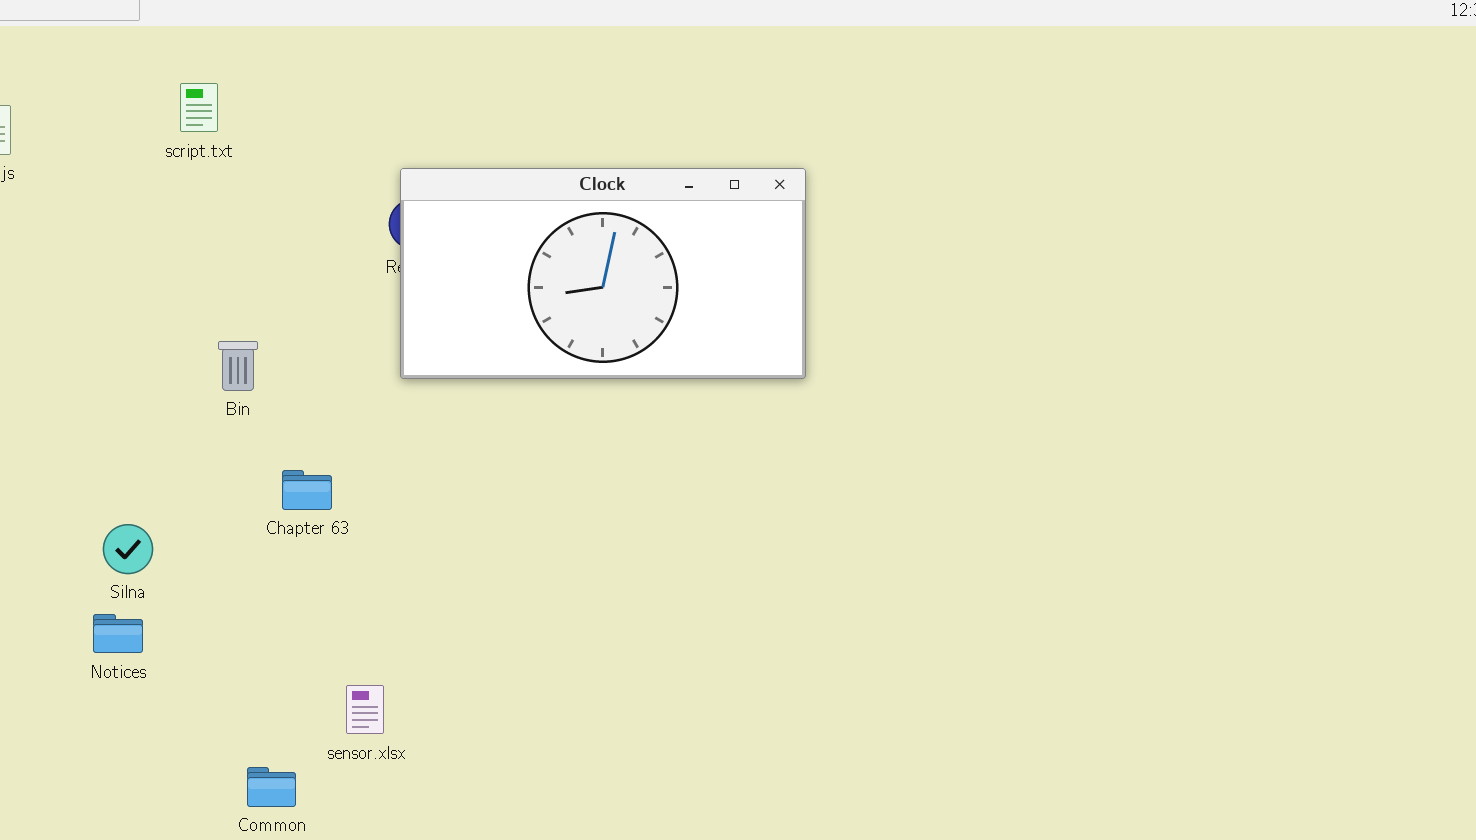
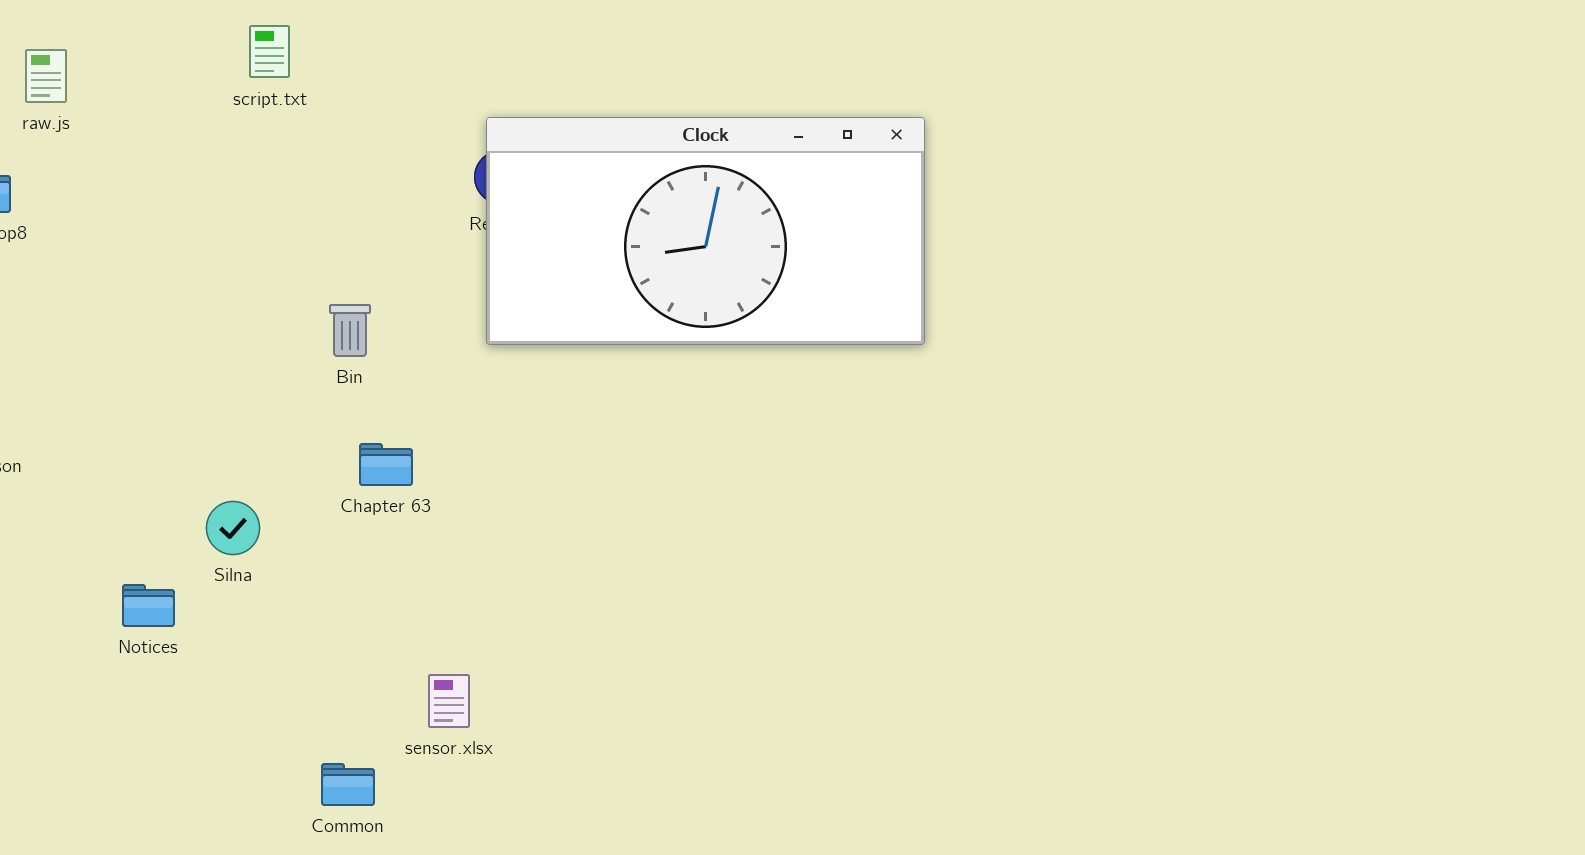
Bin: [218,341,258,391] -> [329,304,371,357], moved
Silna: [103,524,153,574] -> [206,501,260,555], moved
Notices: [93,614,143,653] -> [122,584,175,627], moved

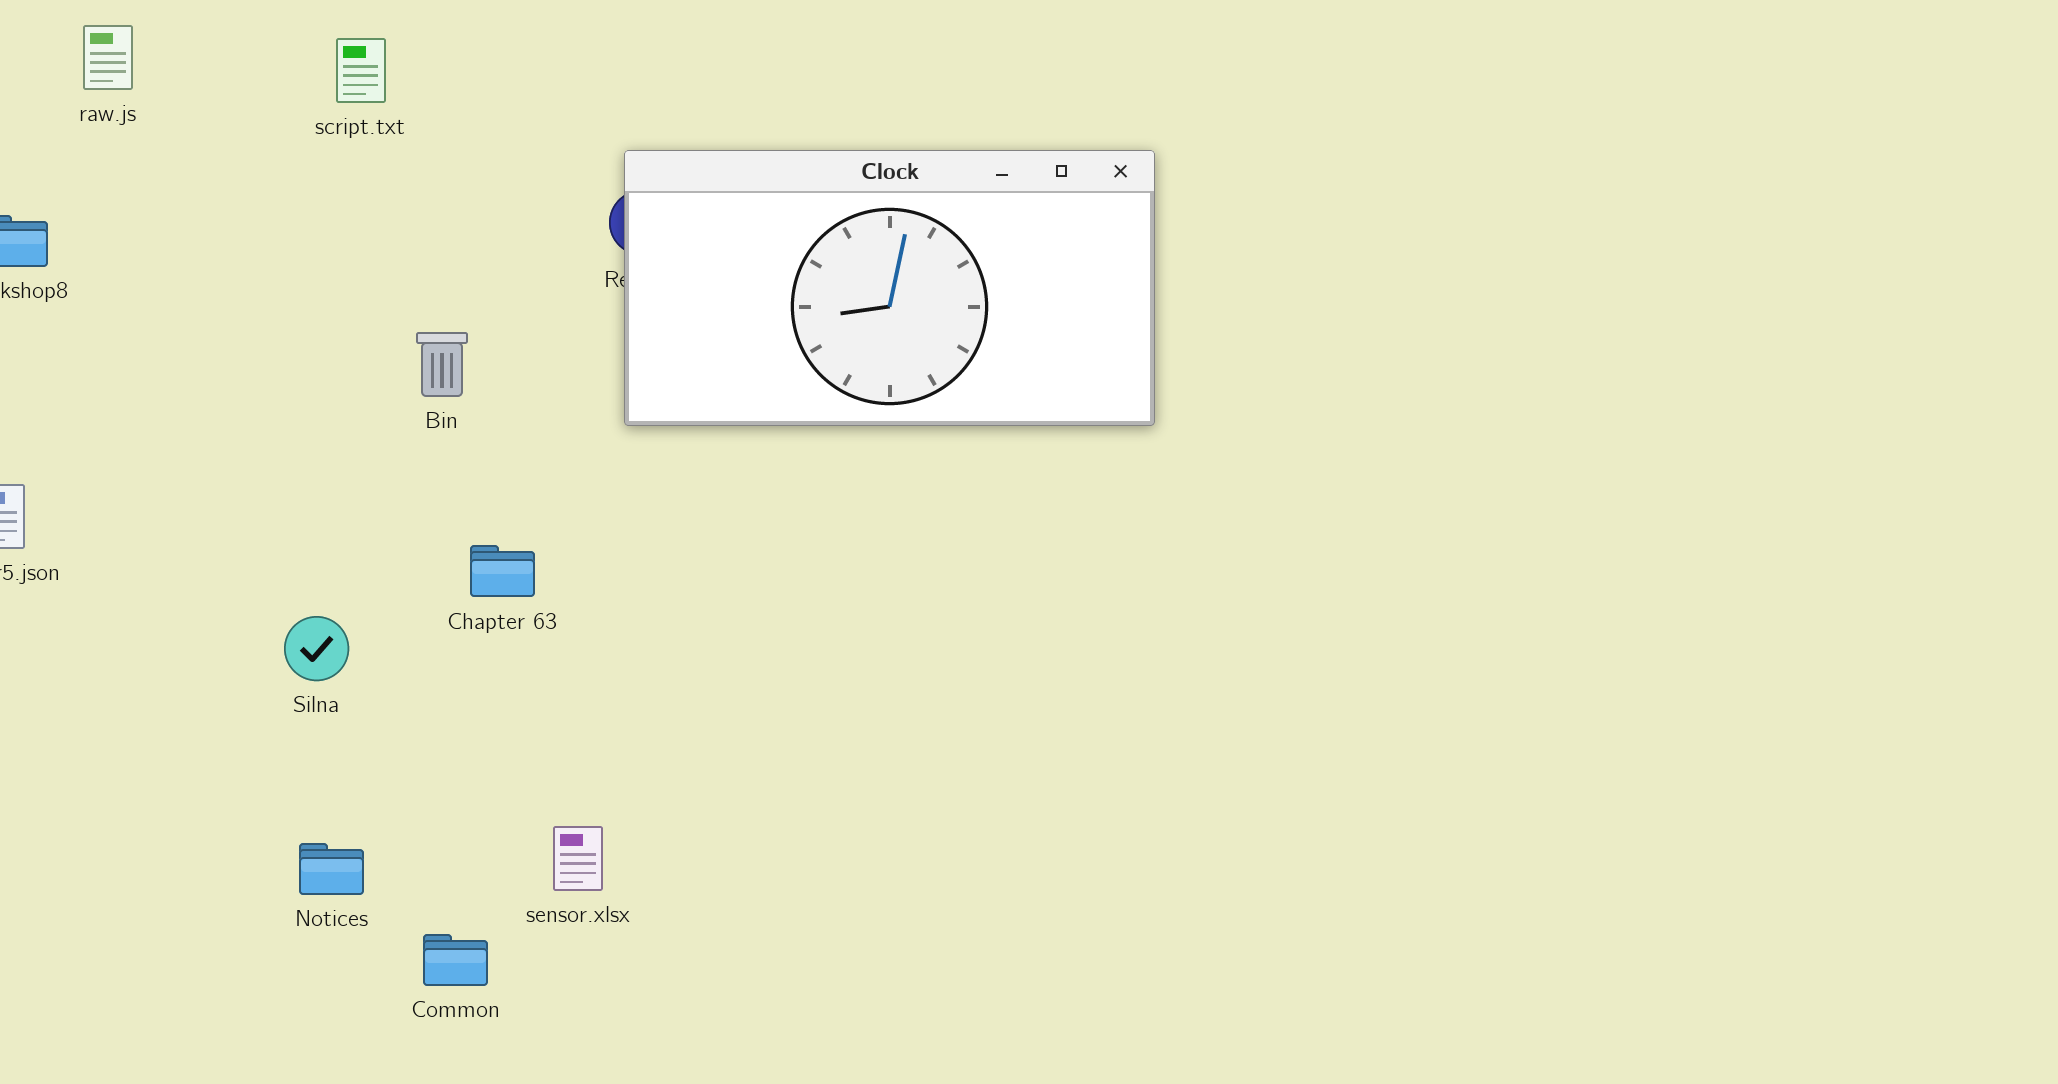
raw.js: [25,49,67,103] -> [83,25,133,90], moved
Bin: [329,304,371,357] -> [416,332,468,397], moved
Notices: [122,584,175,627] -> [299,843,364,895], moved

